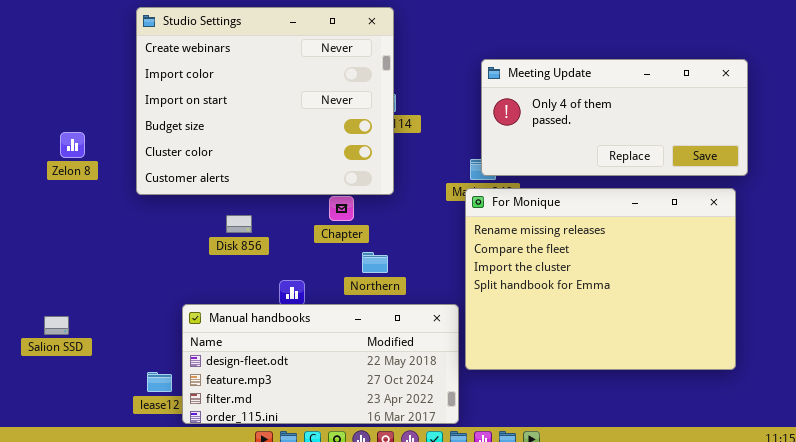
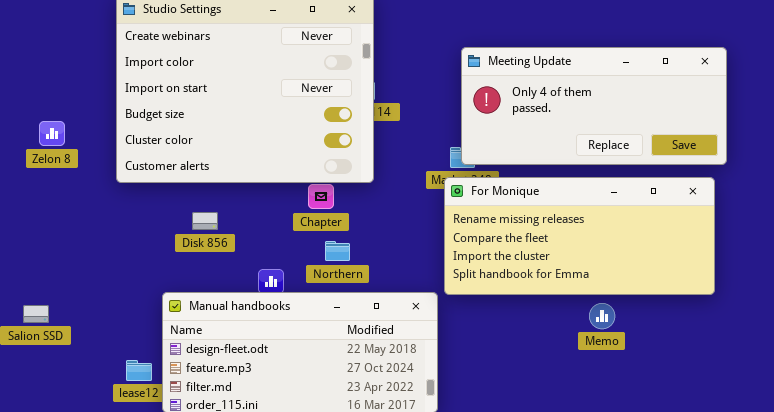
For Monique: [465,188,736,370] -> [444,177,715,295], resized
Disk 856: [226,215,252,233] -> [192,212,218,230], moved
Northern: [362,252,388,273] -> [325,241,350,261], moved

